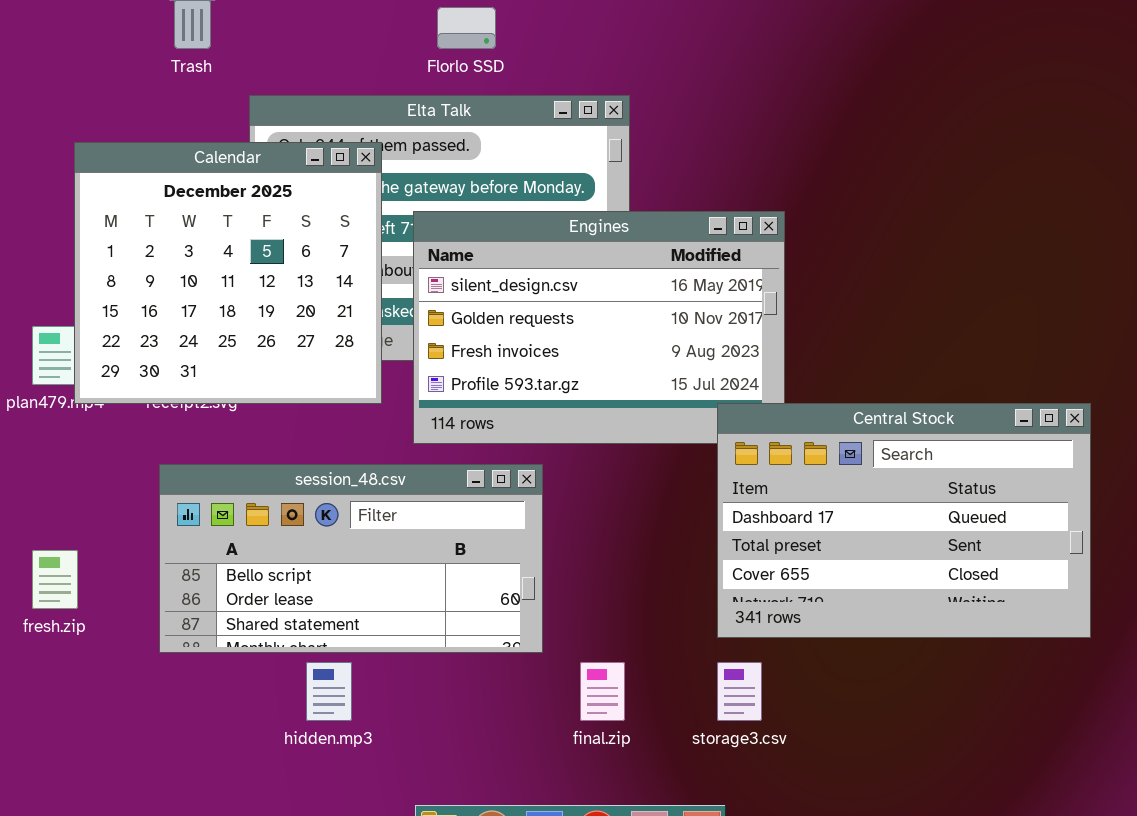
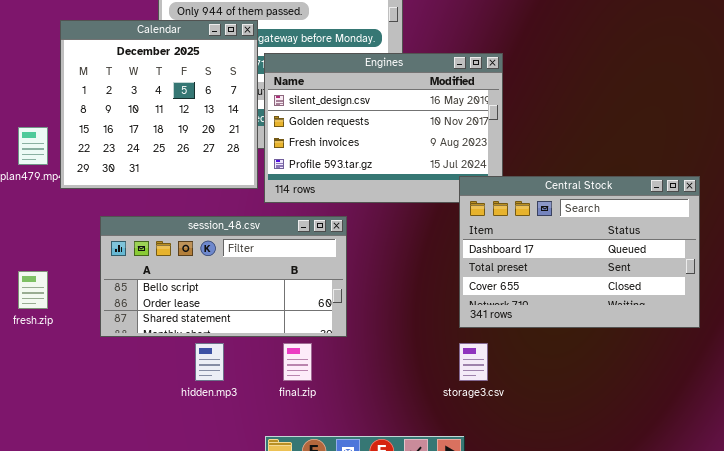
Calendar: [74,142,382,404] -> [60,20,258,189], moved
final.zip: [580,662,625,721] -> [283,343,312,381], moved

